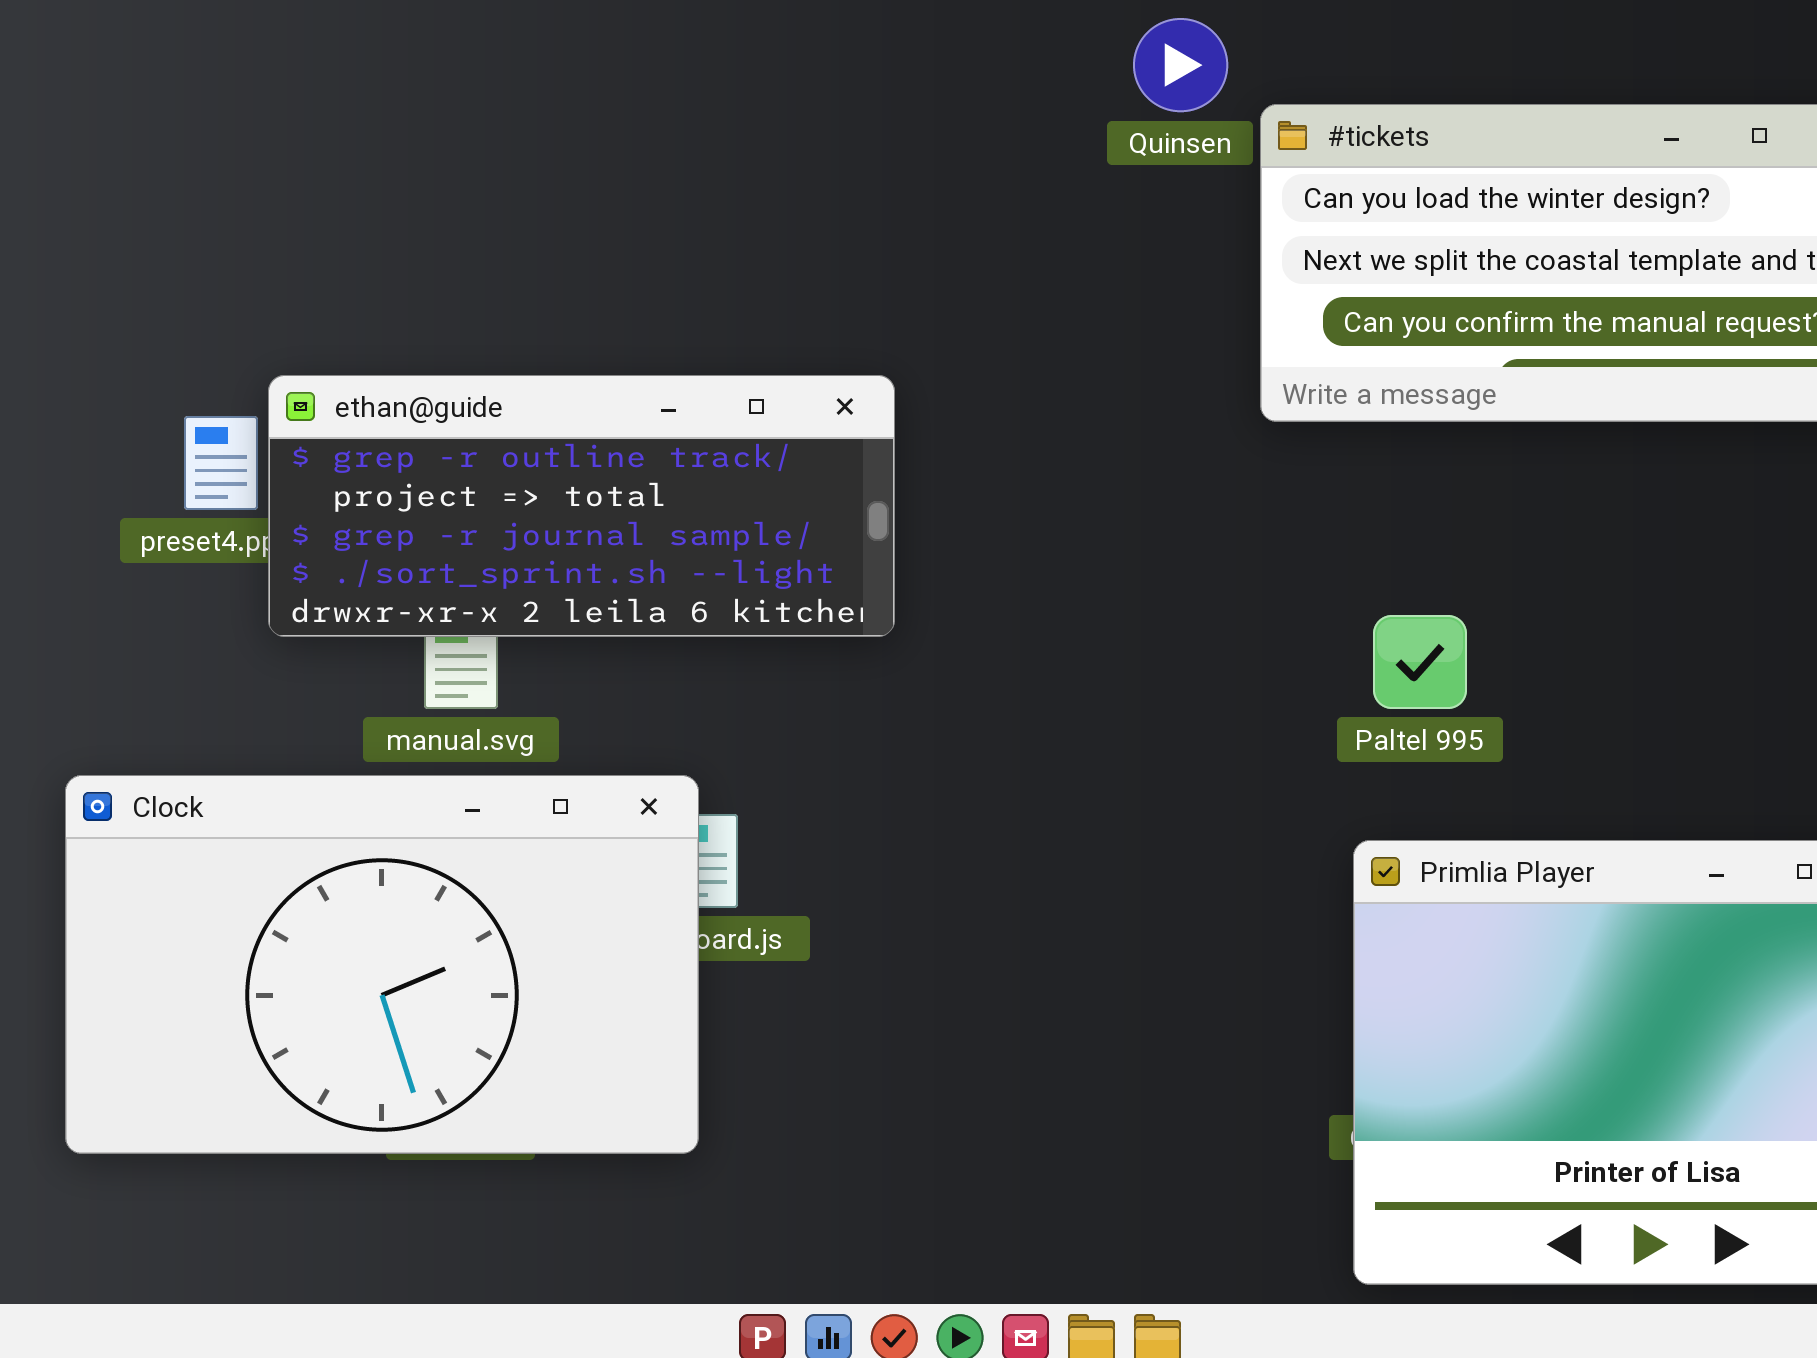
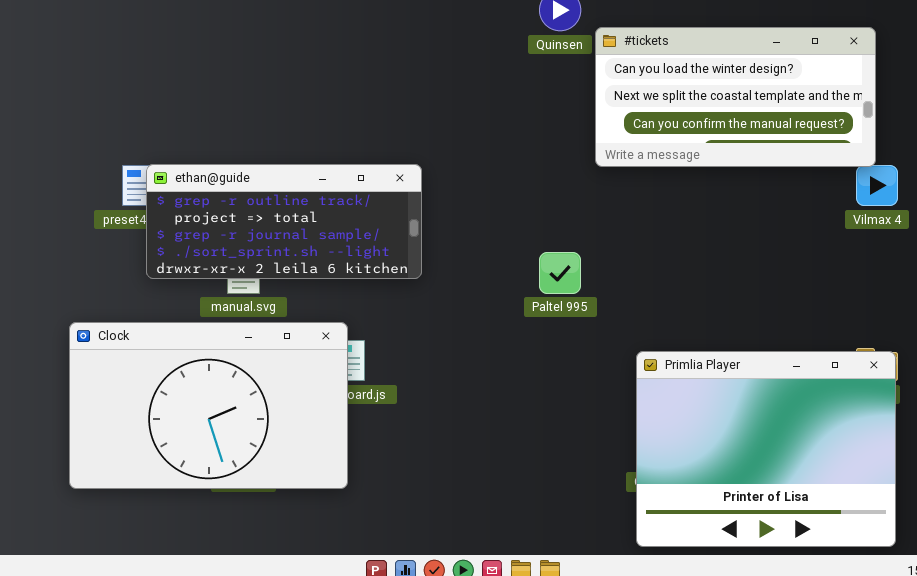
ethan@guide: [268,375,895,637] -> [146,164,422,279], moved
Paltel 995: [1373,615,1467,709] -> [539,252,581,294], moved

